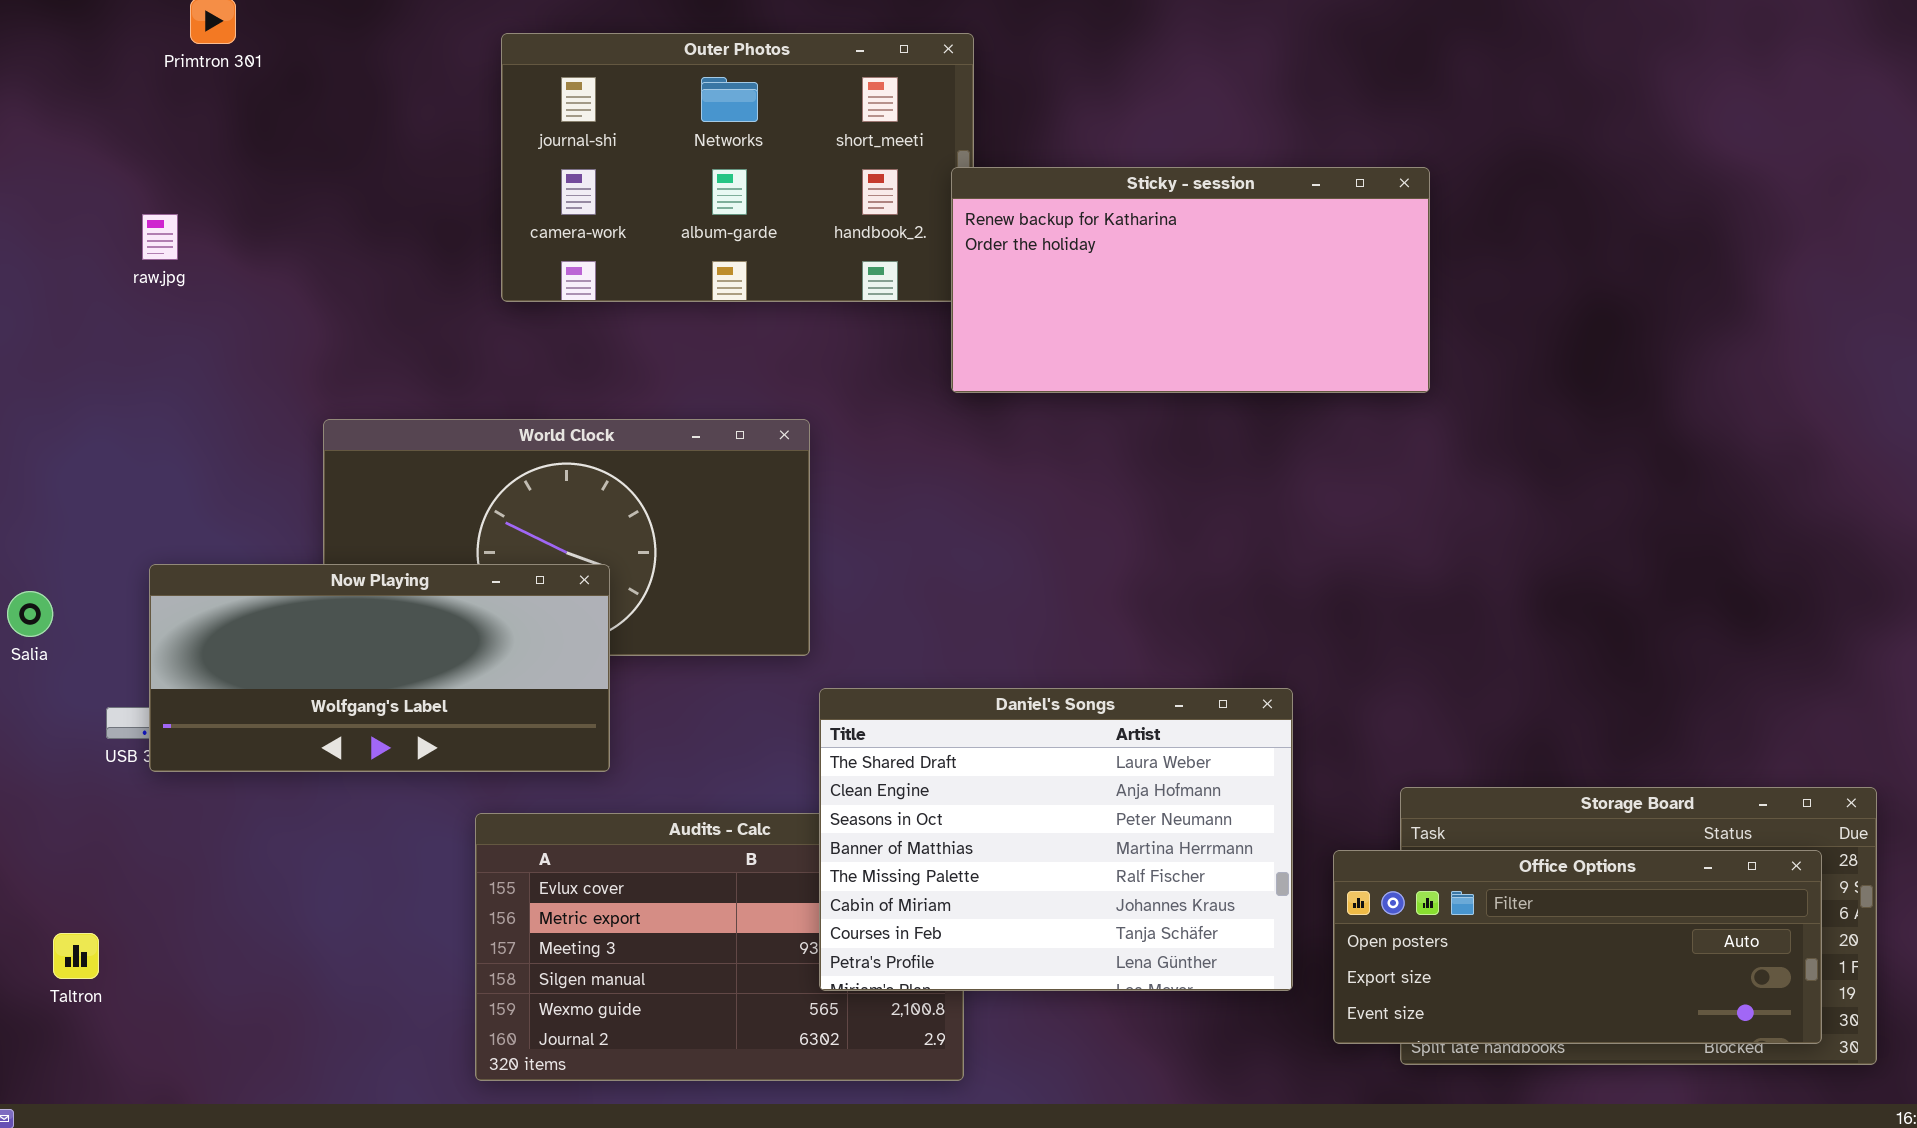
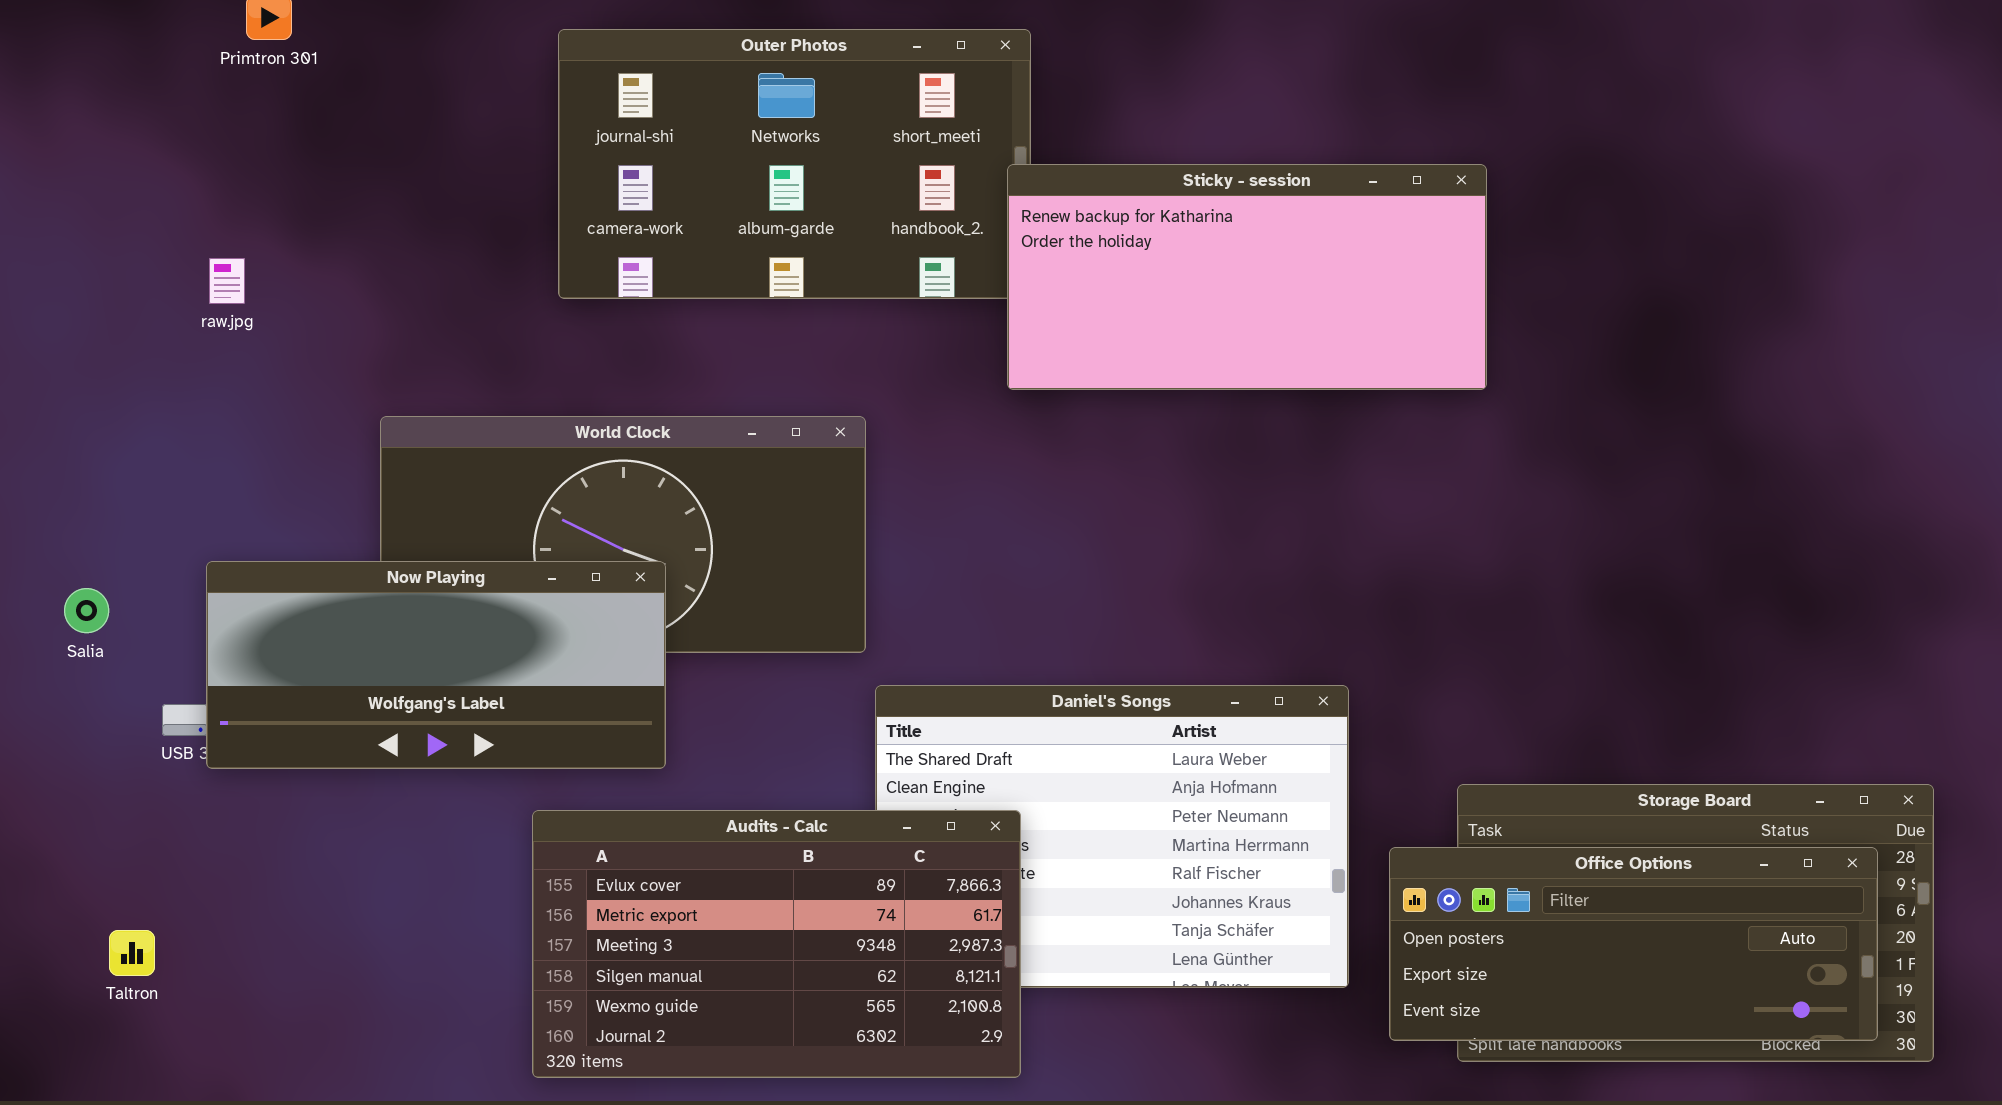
raw.jpg: [142,214,178,260] -> [209,258,245,304], moved
Audits - Calc: [475,813,964,1081] -> [532,810,1021,1078], raised

